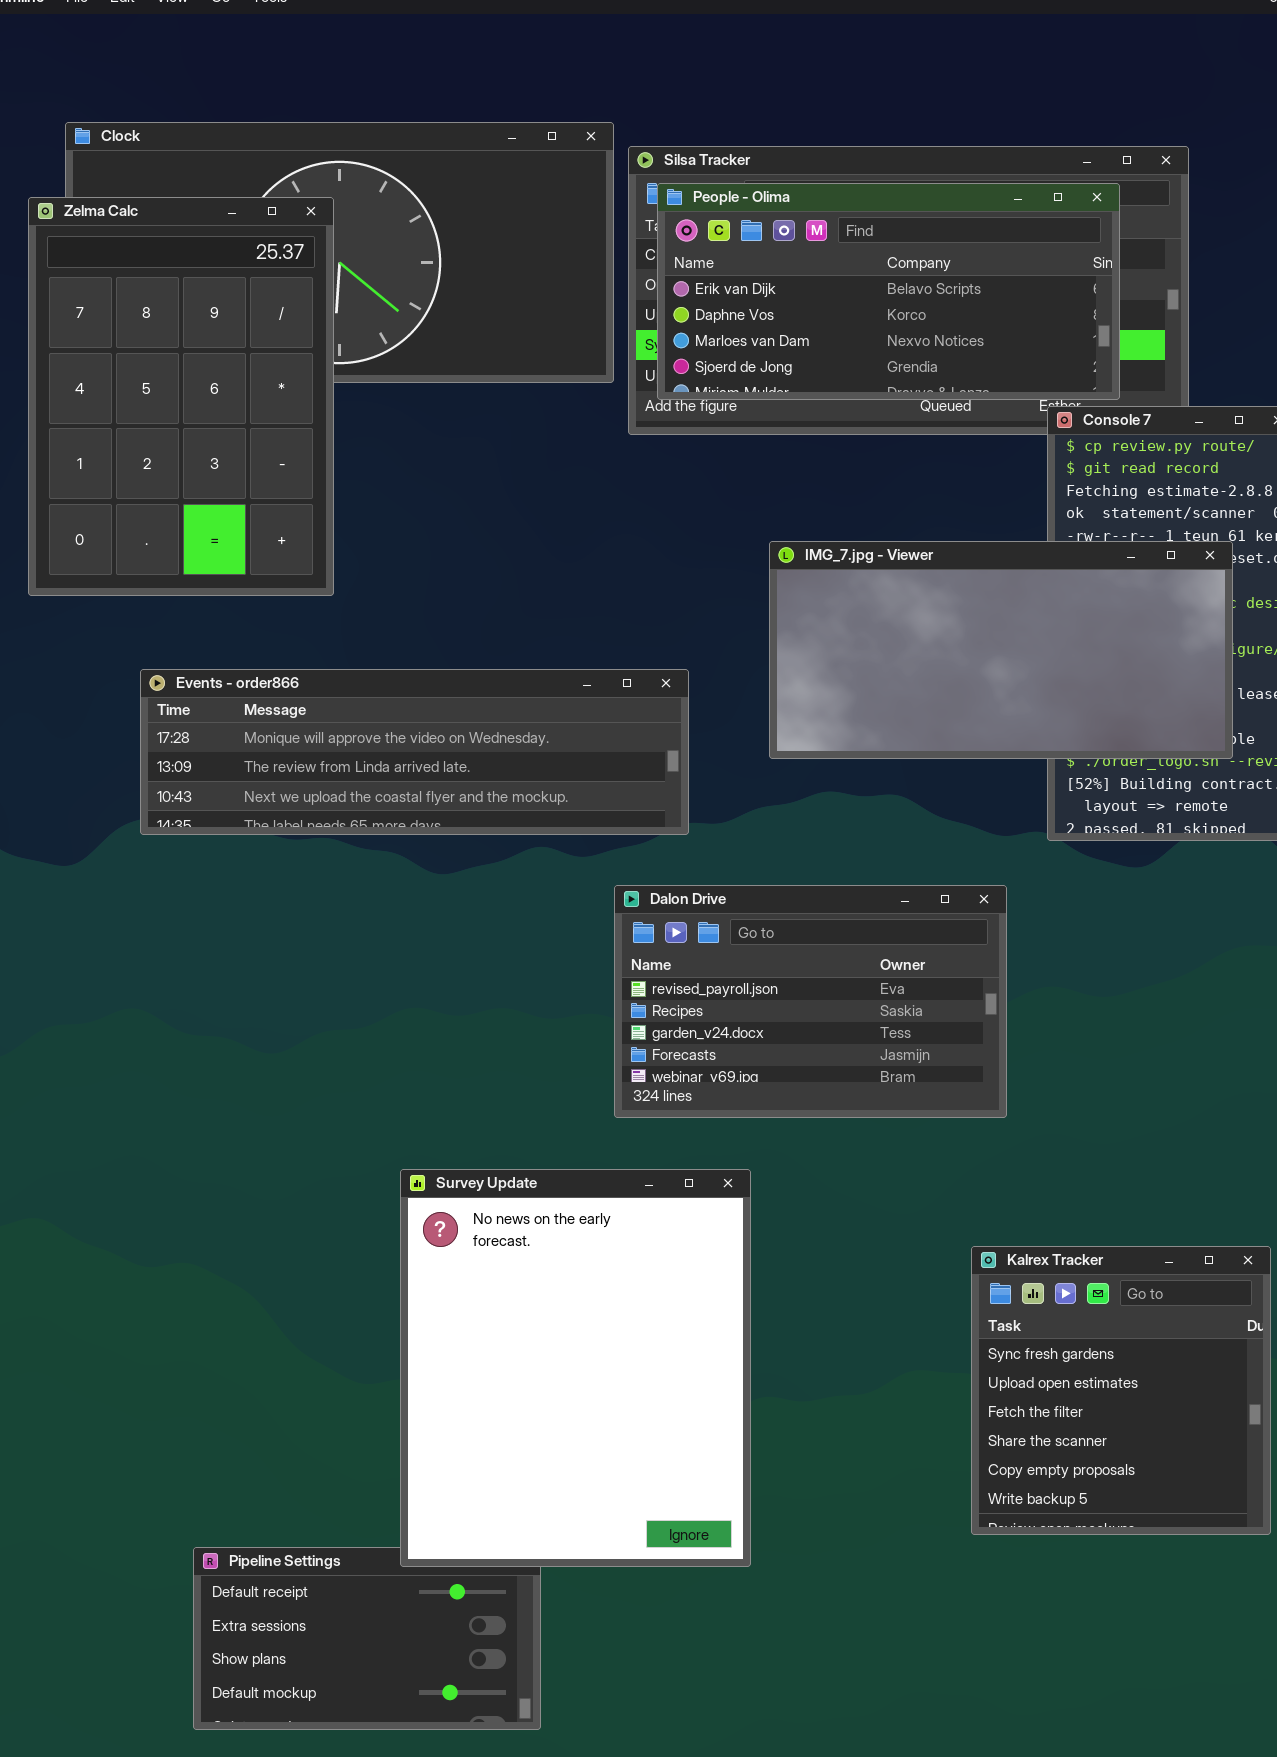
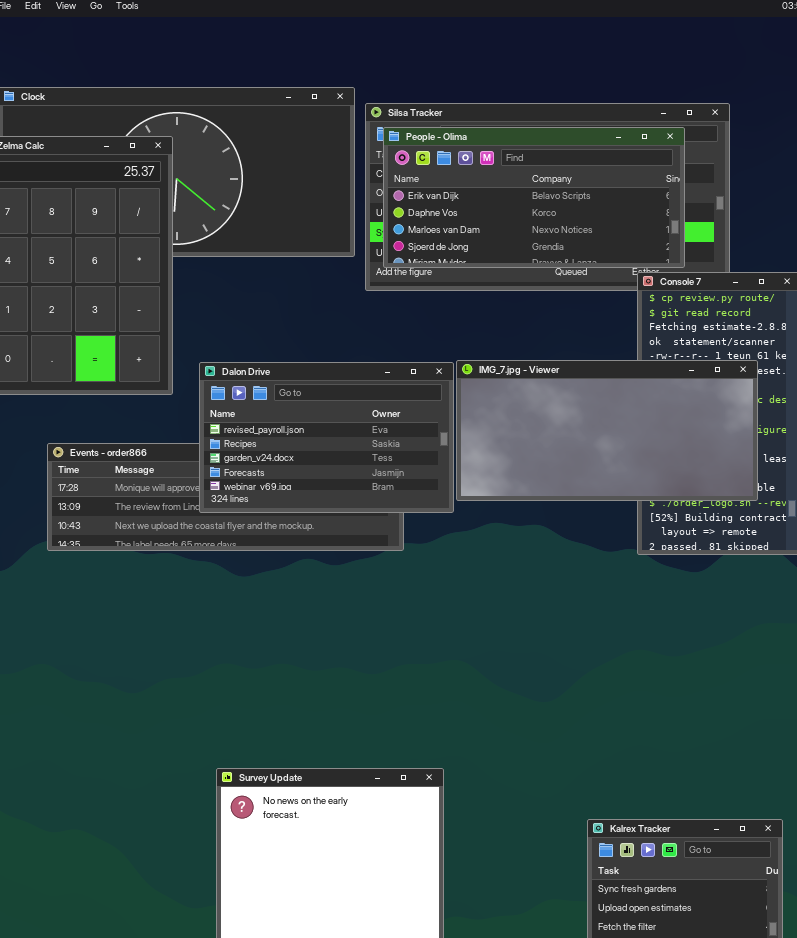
Dalon Drive: [614,885,1007,1118] -> [199,362,454,513], moved

